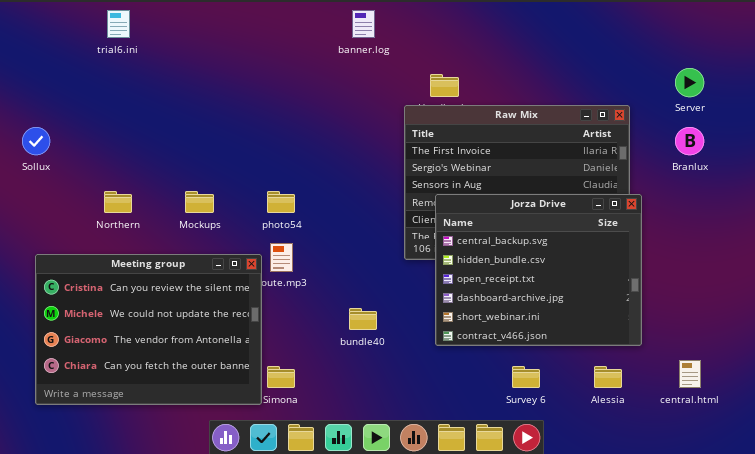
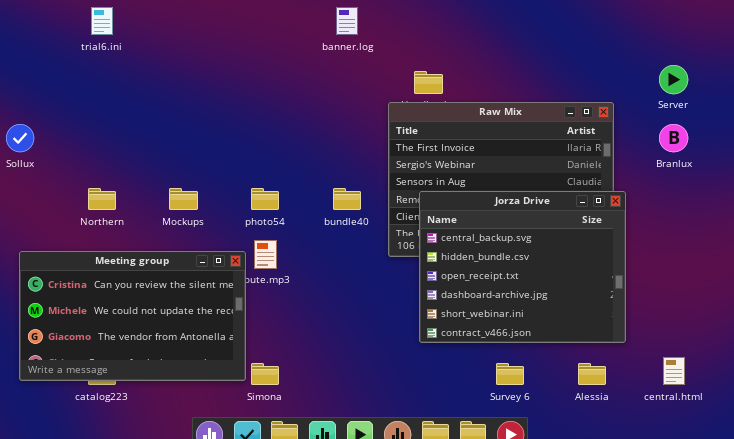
Meeting group: [35,254,262,405] -> [19,251,246,381], resized
bundle40: [349,308,377,330] -> [333,188,361,210], moved

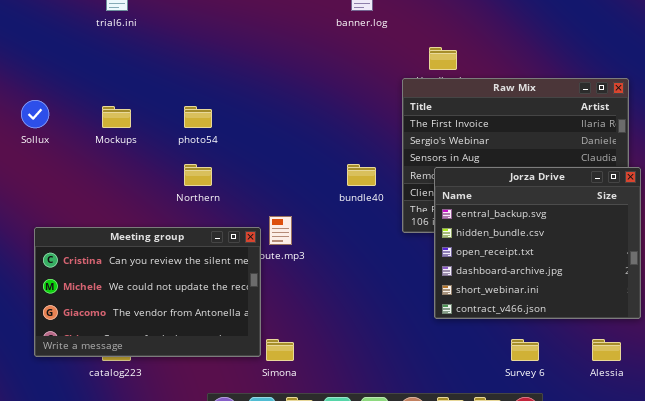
Northern: [88,188,116,210] -> [184,164,212,186], moved
Mockups: [169,188,198,210] -> [102,106,131,128], moved
photo54: [251,188,279,210] -> [184,106,212,128], moved

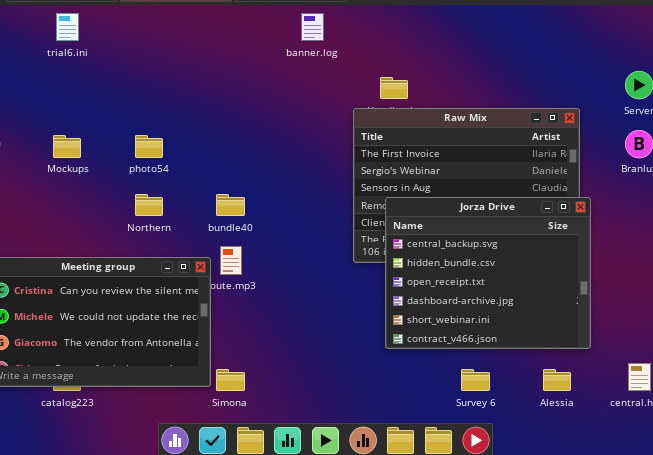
bundle40: [347,164,376,186] -> [216,194,245,216], moved

